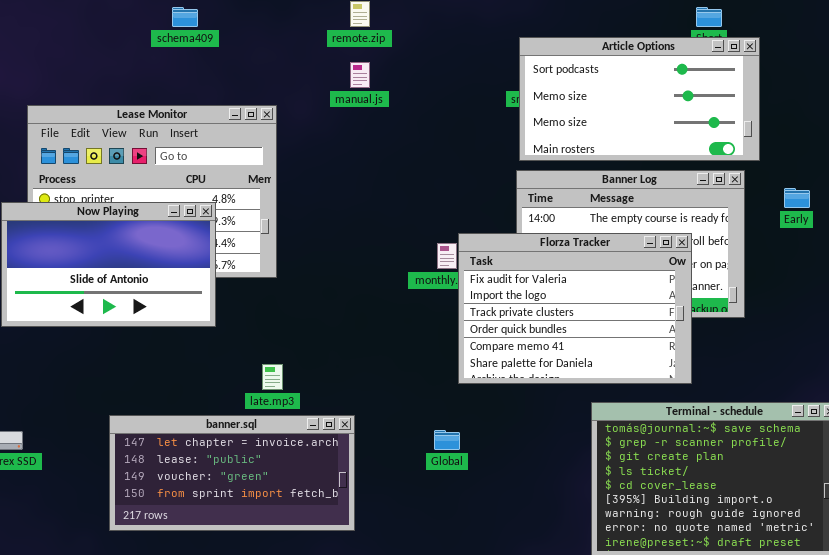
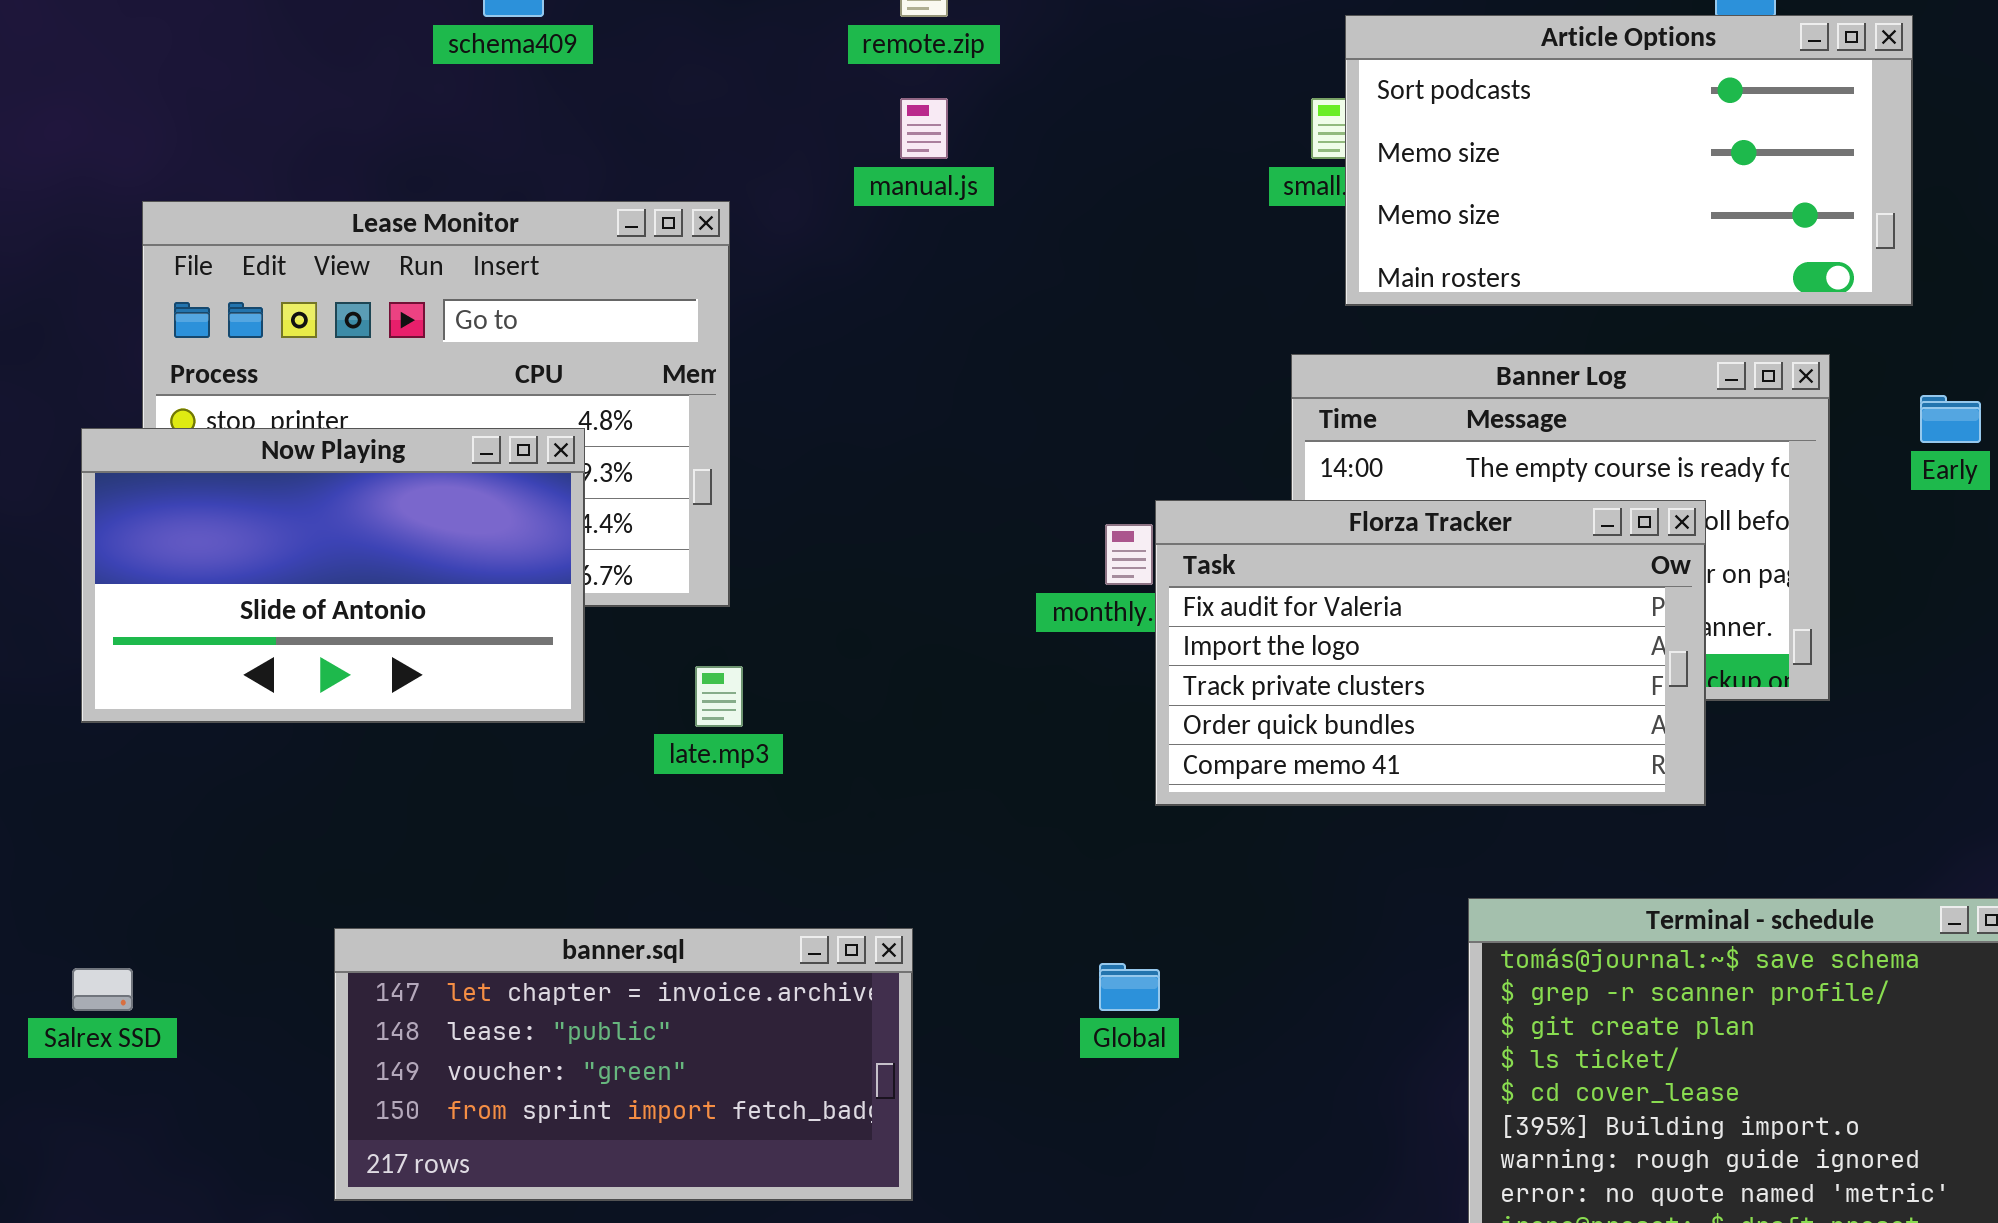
Article Options: [519,37,760,161] -> [1345,15,1913,306], moved
Florza Tracker: [458,233,692,384] -> [1155,500,1706,806], resized
late.mp3: [262,364,283,390] -> [695,666,743,727], moved

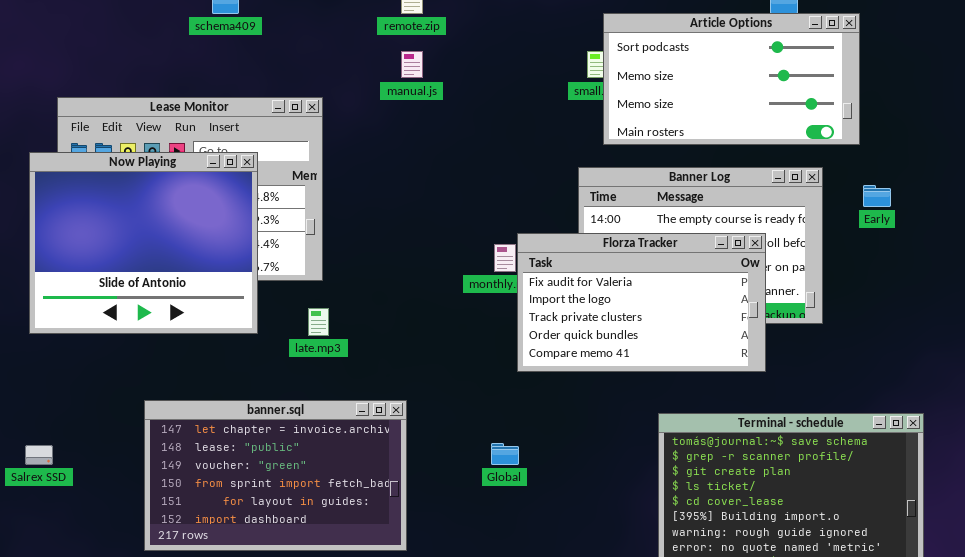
Now Playing: [81,428,585,723] -> [29,152,258,334], resized
banner.sql: [334,928,913,1201] -> [144,400,407,551], resized

